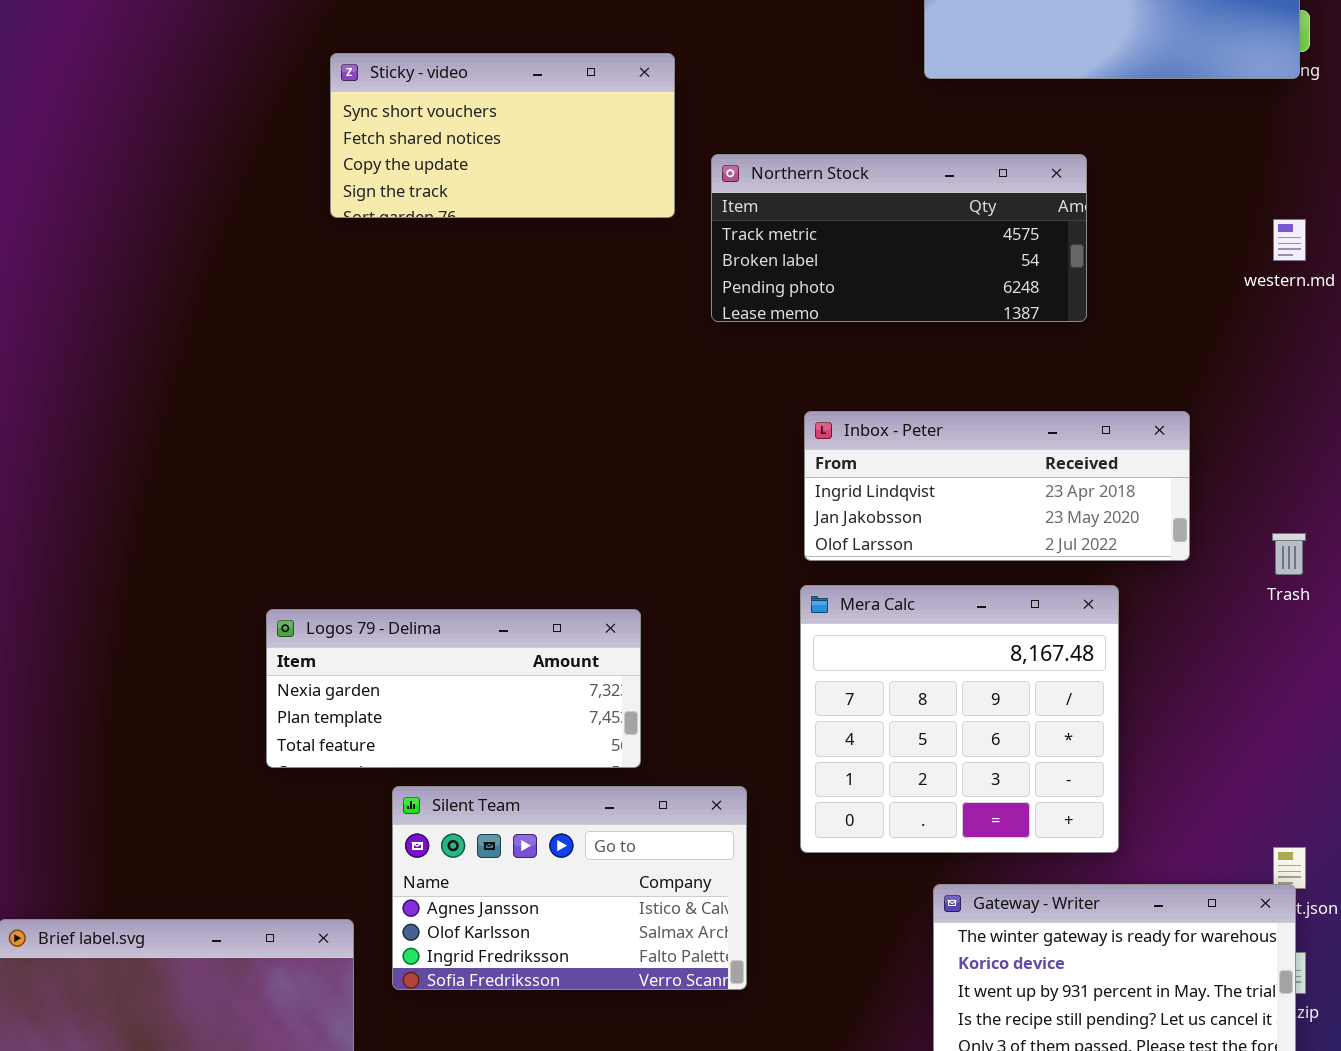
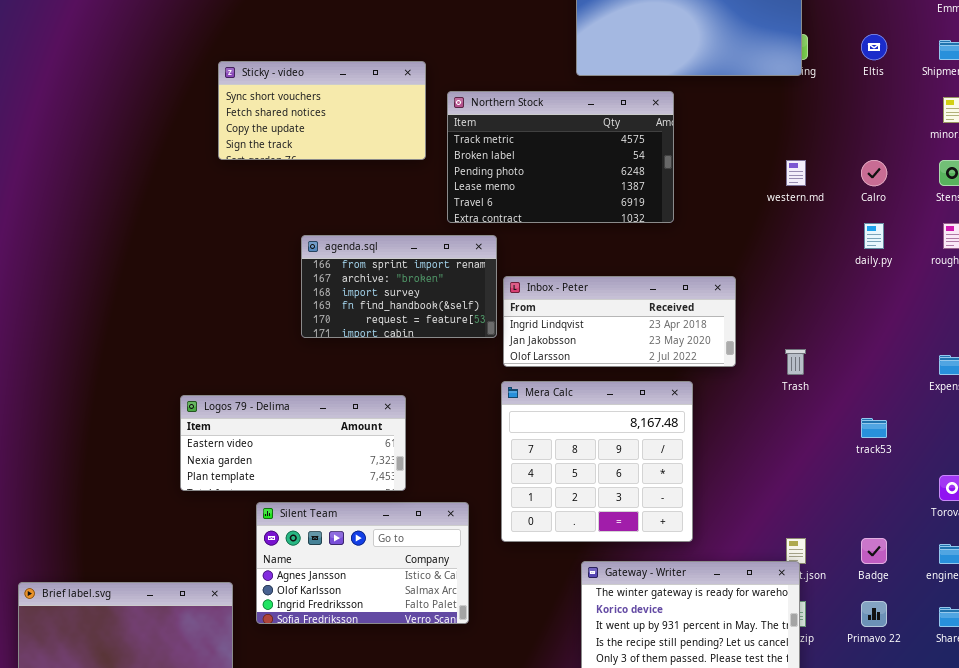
Northern Stock: [711,154,1087,322] -> [447,91,674,223], resized
agenda.sql: none -> [301,235,497,338], opened
Logos 79 - Delima: [266,609,641,768] -> [180,395,406,491], scrolled up 1 row

